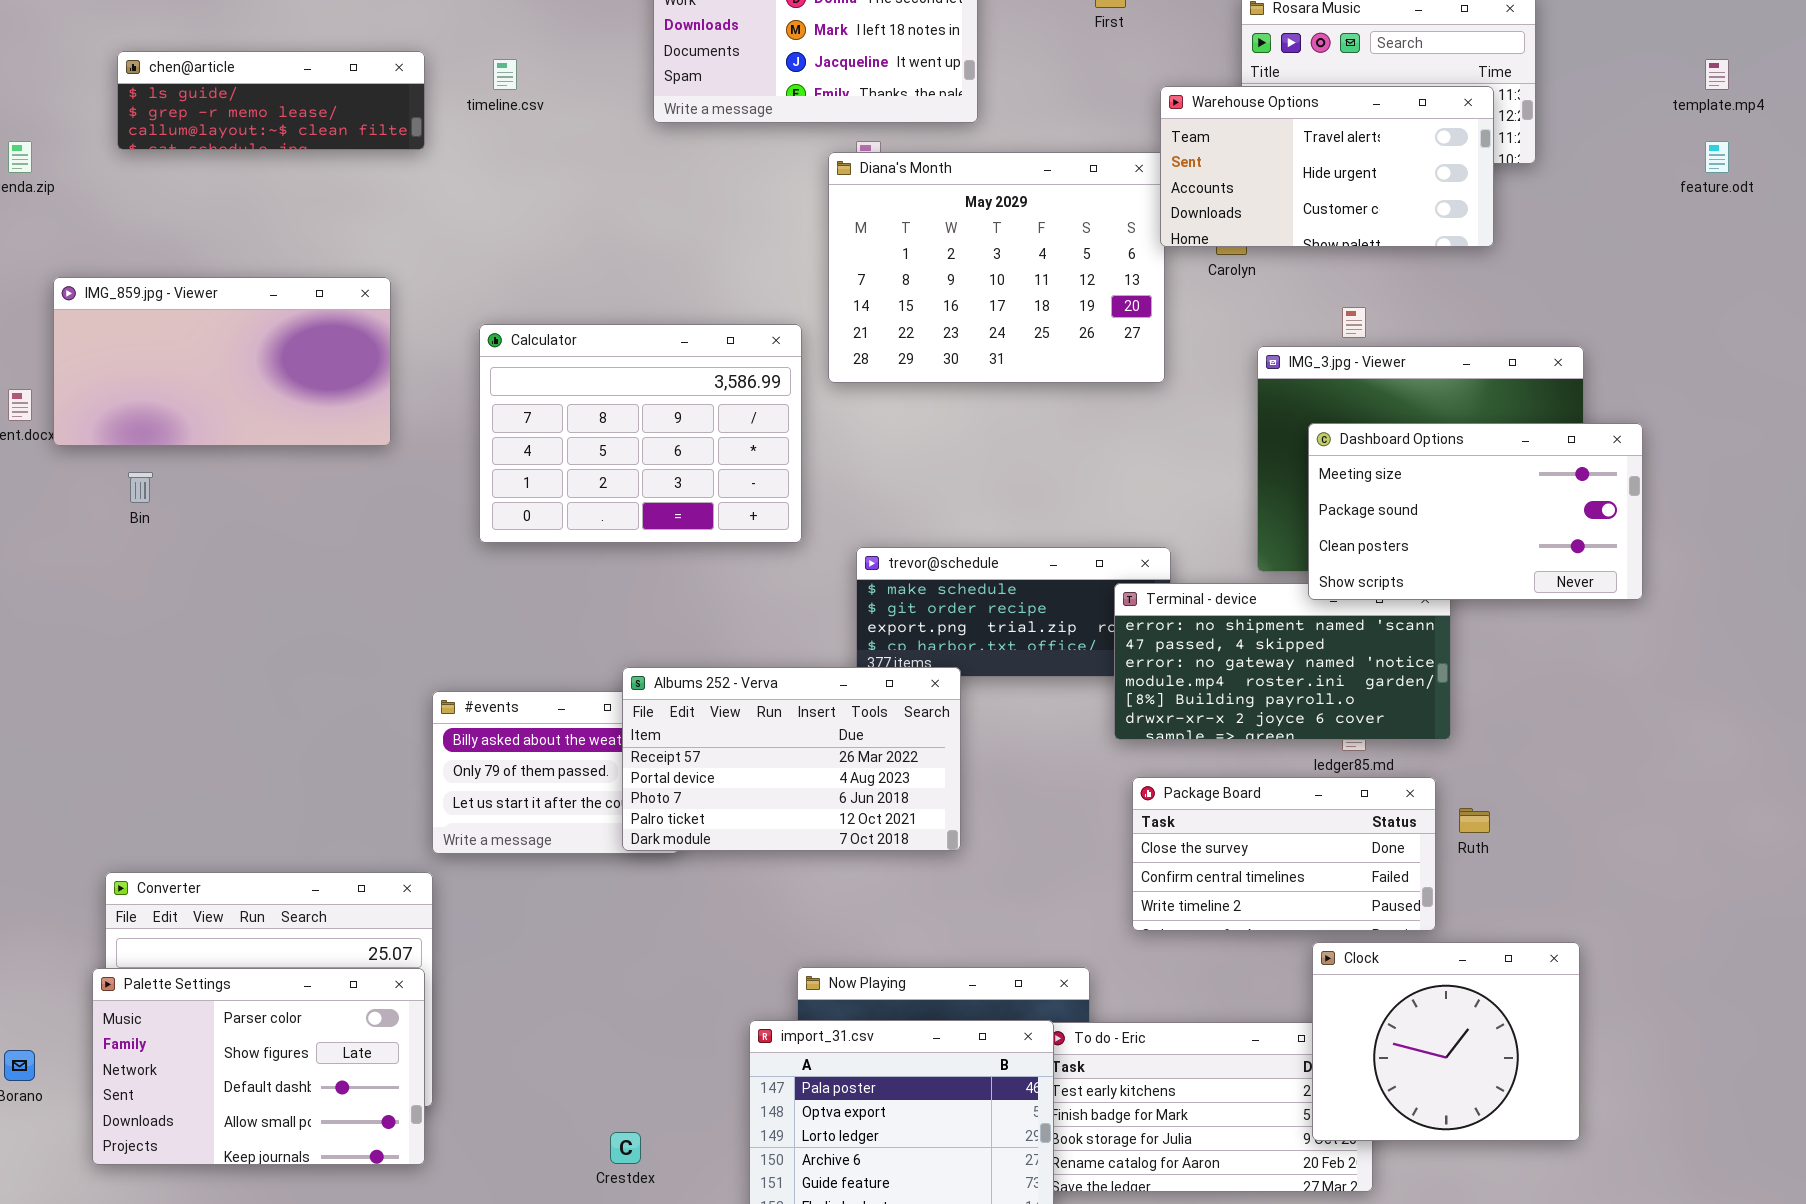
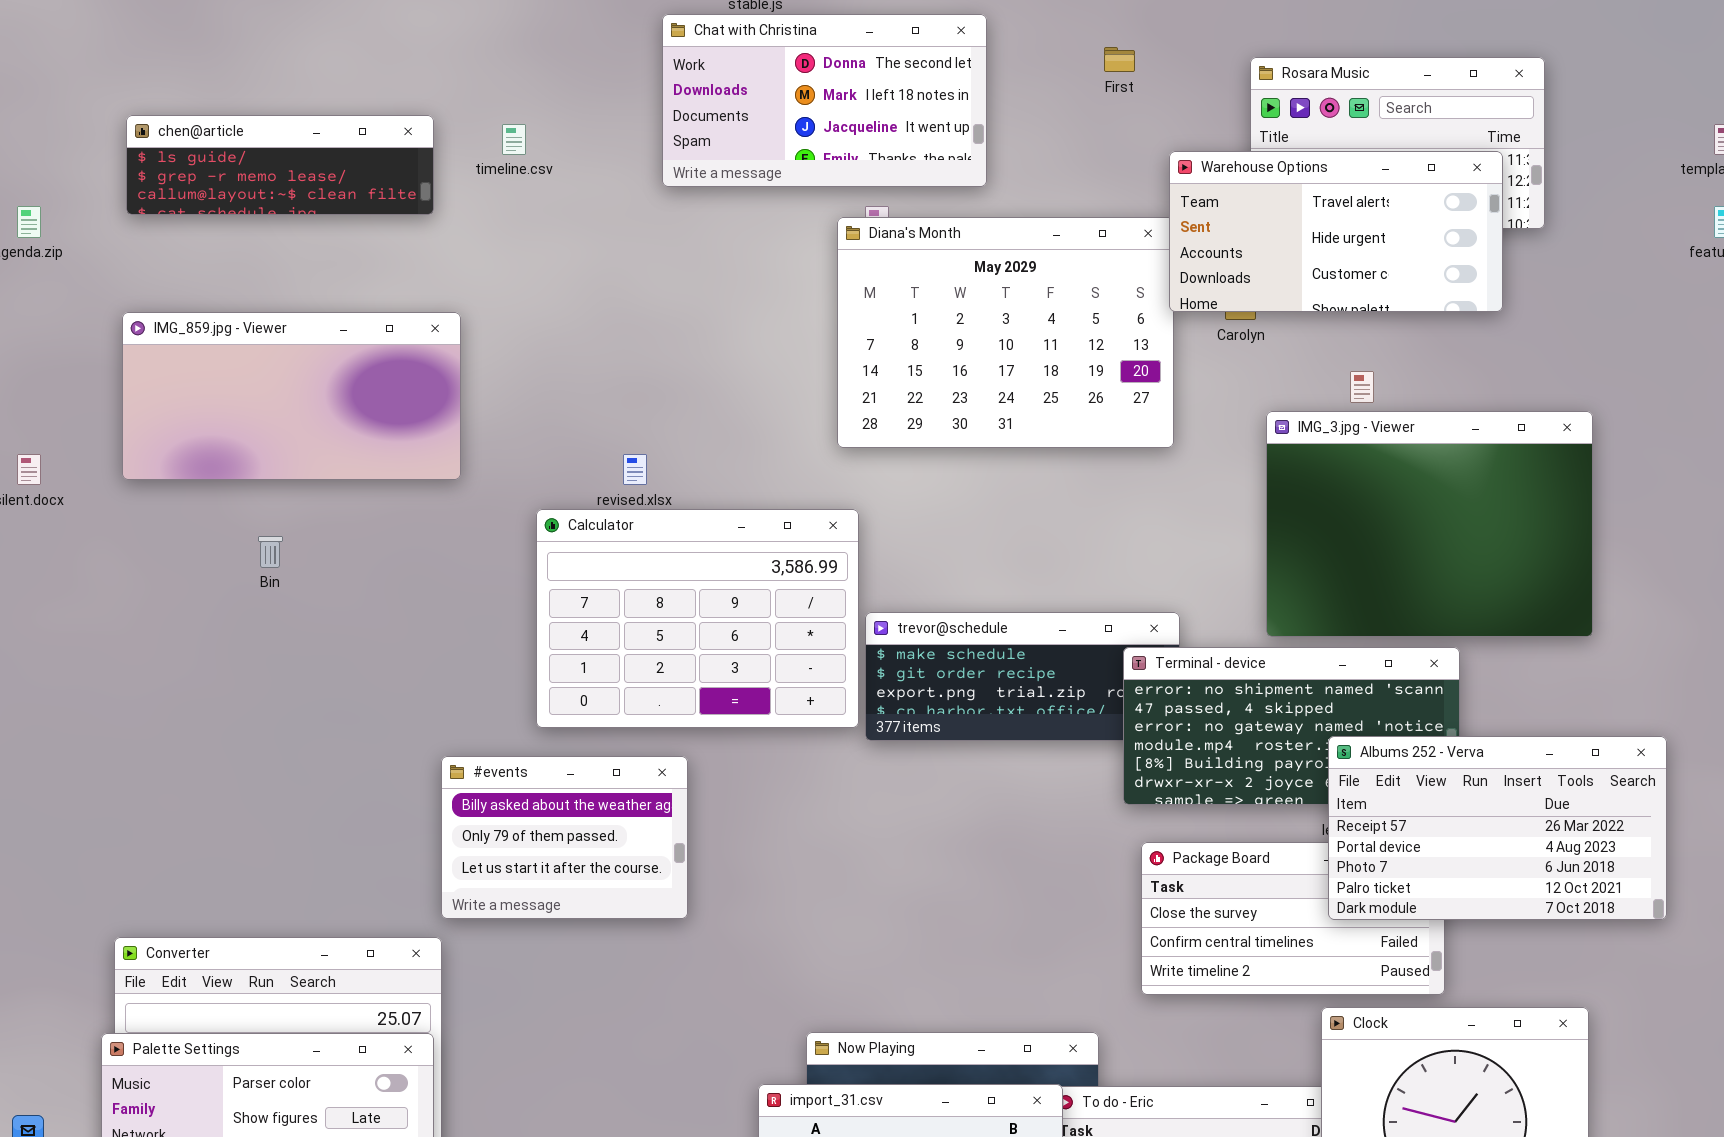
IMG_859.jpg - Viewer: [53,277,391,446] -> [122,312,461,480], moved
Calculator: [479,324,802,543] -> [536,509,859,728], moved
Dashboard Options: [1308,423,1643,600] -> none, closed
Bin: [128,472,153,503] -> [258,536,283,568], moved
Albums 252 - Verva: [622,667,961,851] -> [1328,736,1667,920], moved

